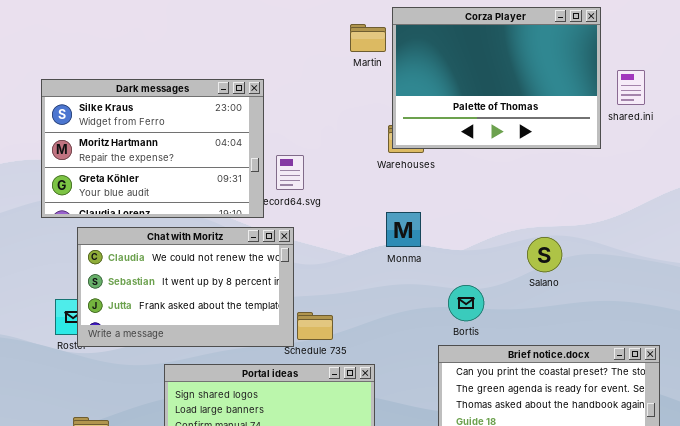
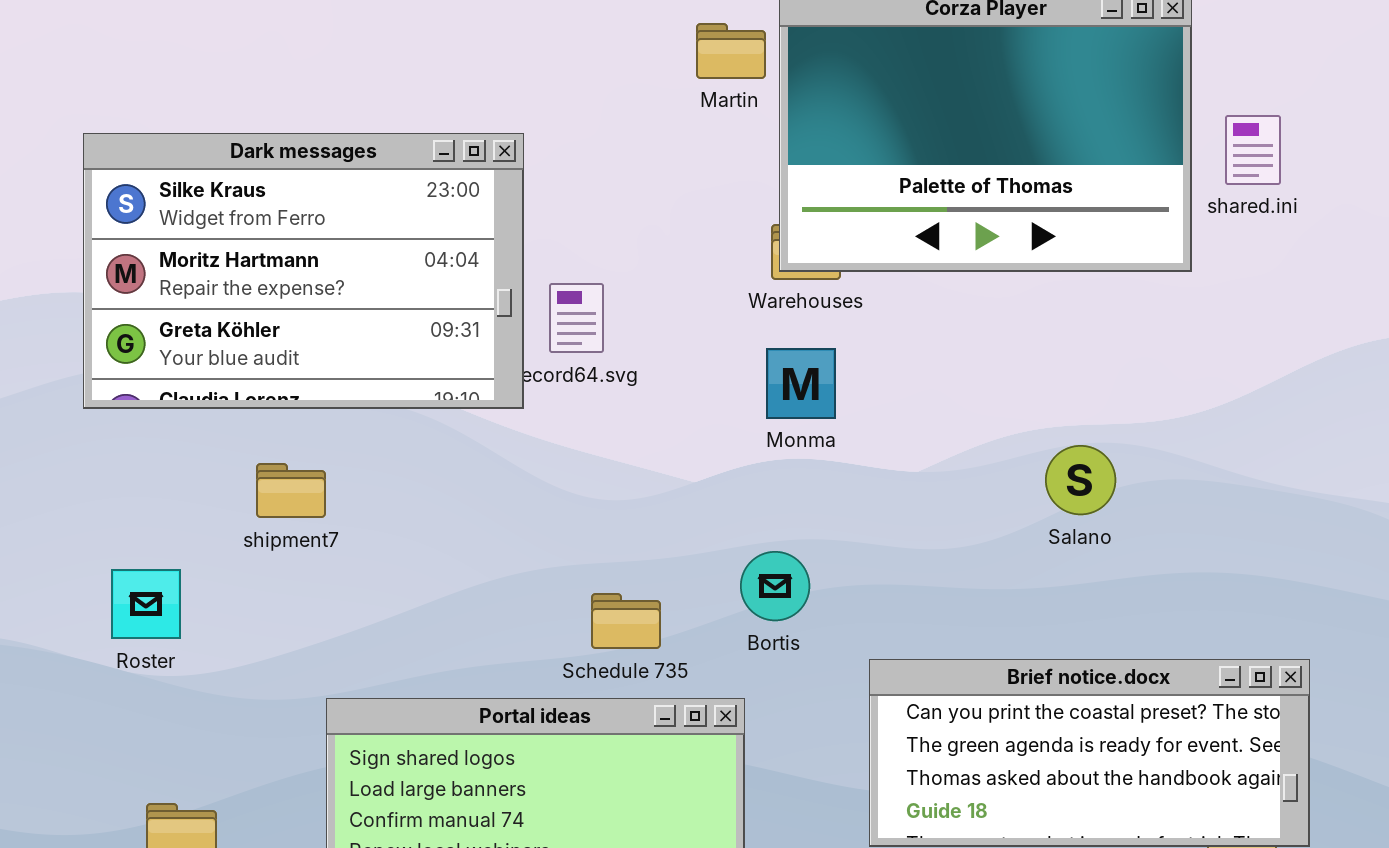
Monma: [386,212,421,247] -> [766,348,836,419], moved
Chat with Moritz: [77,227,294,347] -> none, closed
Bortis: [448,285,484,321] -> [740,551,810,621], moved

